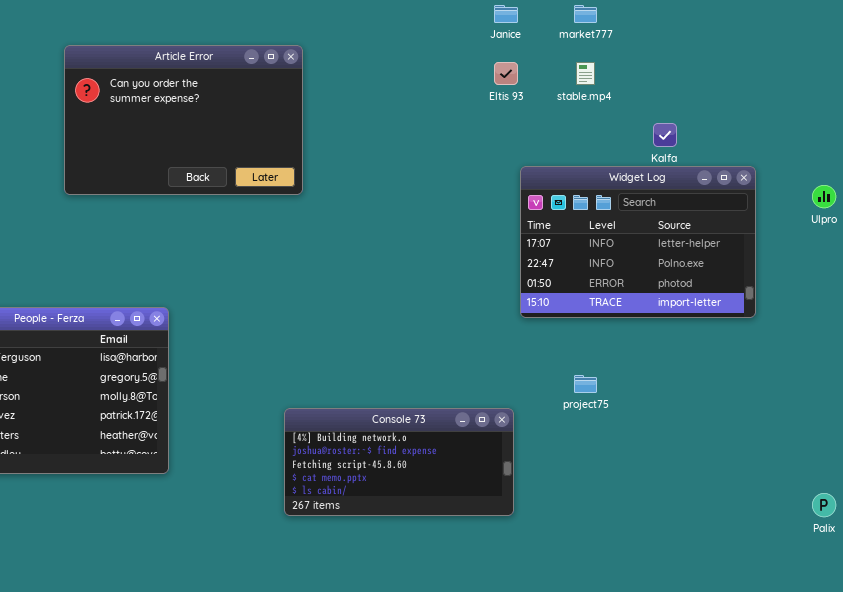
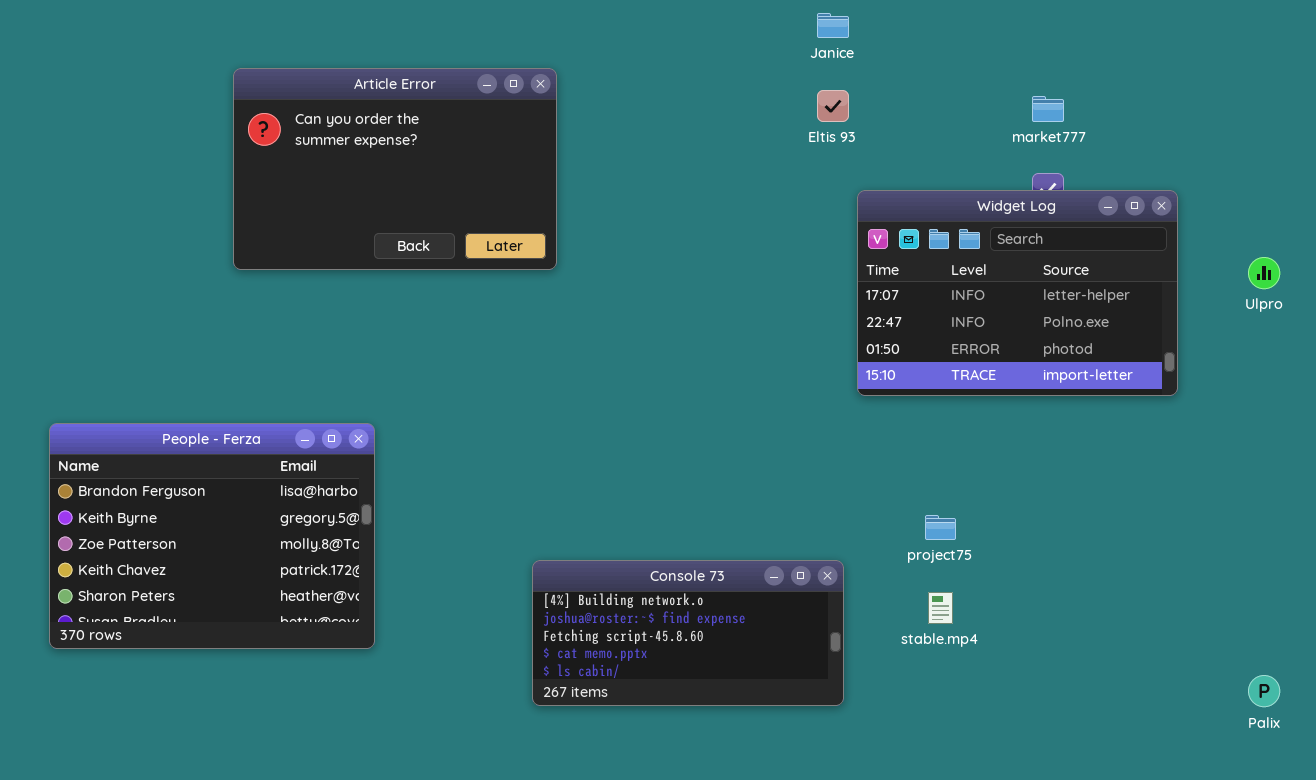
market777: [574,5,597,23] -> [1032,96,1064,122], moved
stable.mp4: [576,62,595,85] -> [928,592,953,624], moved
Widget Log: [520,166,756,318] -> [857,190,1178,396], moved

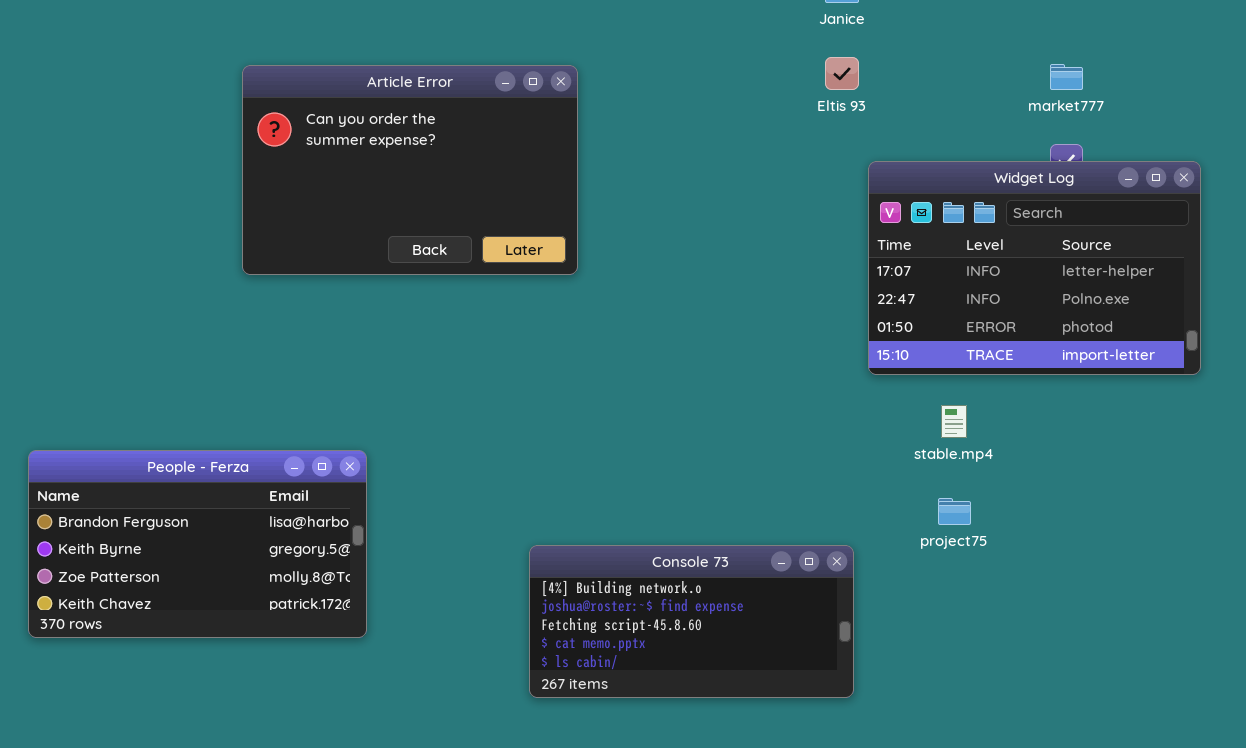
Article Error: [233,68,557,270] -> [242,65,578,275], moved
People - Ferza: [49,423,375,649] -> [28,450,367,638], resized
stable.mp4: [928,592,953,624] -> [941,405,967,438], moved

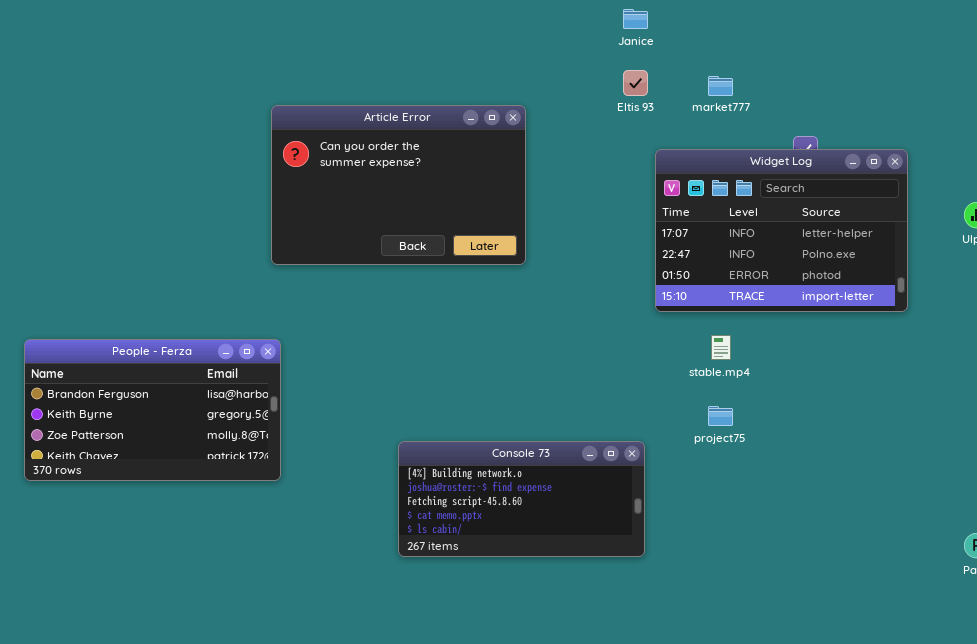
market777: [1050,64,1083,90] -> [708,76,733,96], moved
Article Error: [242,65,578,275] -> [271,105,526,265], moved
People - Ferza: [28,450,367,638] -> [24,339,281,481], moved

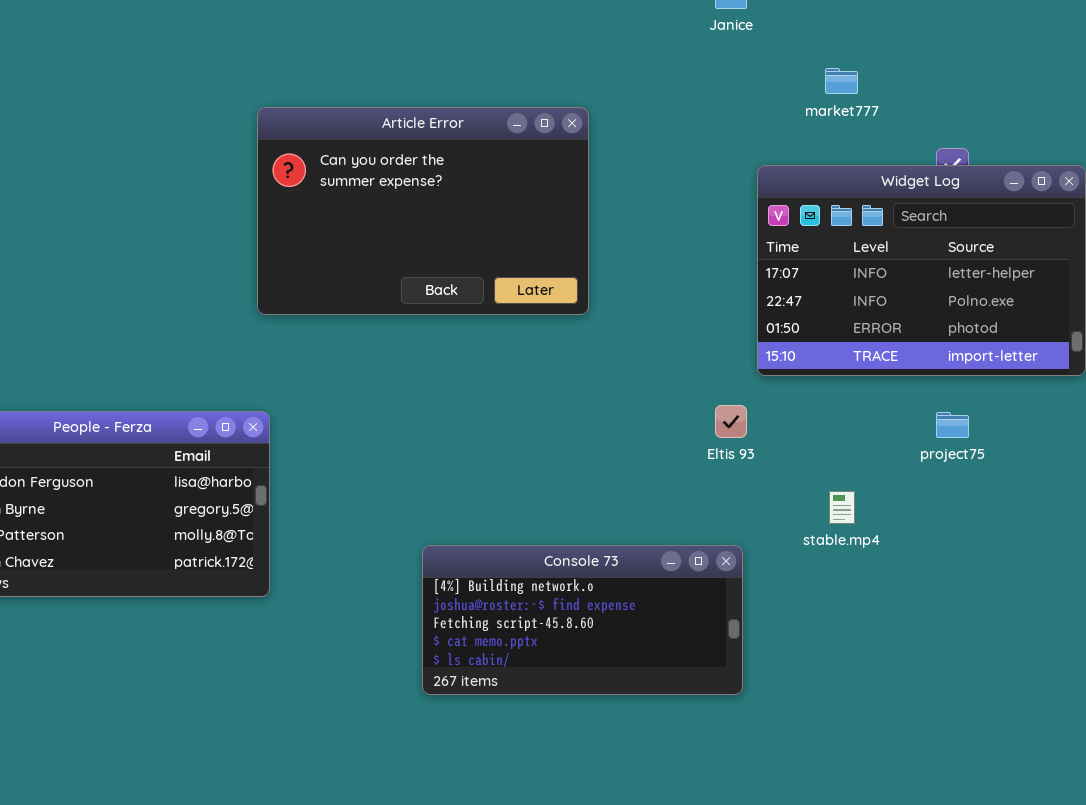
Eltis 93: [623,70,648,96] -> [715,405,747,438], moved
stable.mp4: [711,335,731,360] -> [829,491,855,524], moved
project75: [708,406,733,426] -> [936,412,969,438], moved

